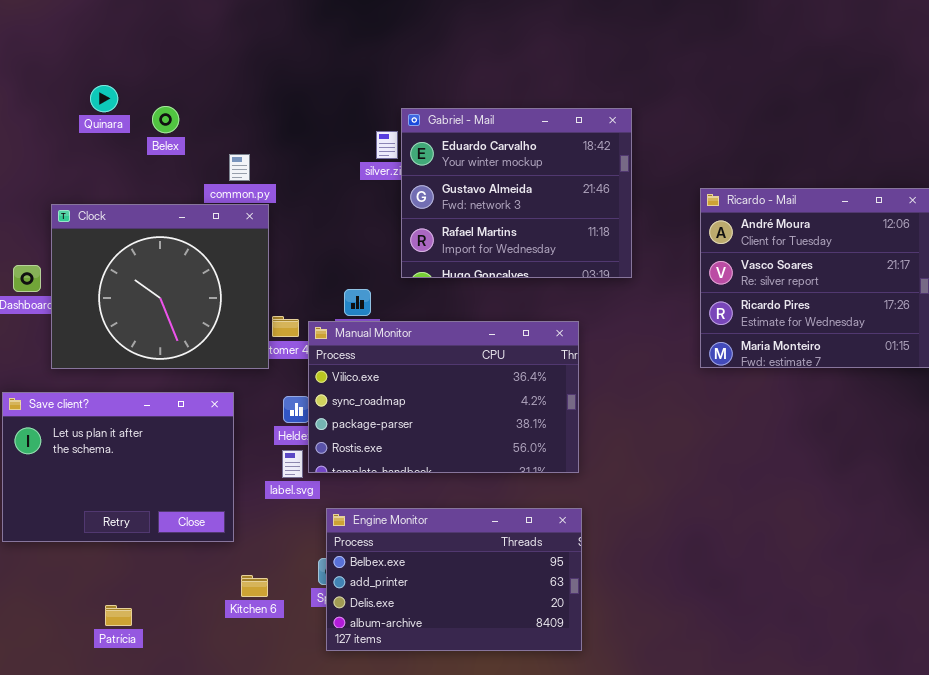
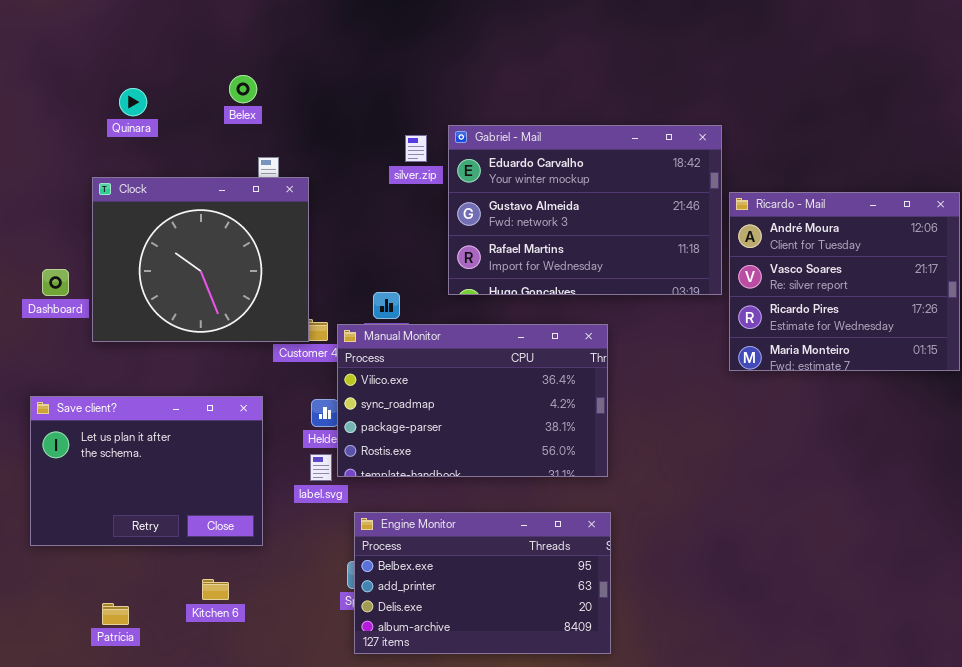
Belex: [152,106,179,133] -> [229,75,257,103], moved
Gabriel - Mail: [401,108,632,278] -> [448,125,722,295], moved, resized
Clock: [51,204,269,369] -> [92,177,309,342], moved
Kitchen 6: [241,575,268,597] -> [202,579,229,600], moved
Patrícia: [105,605,132,626] -> [102,603,129,625], moved

